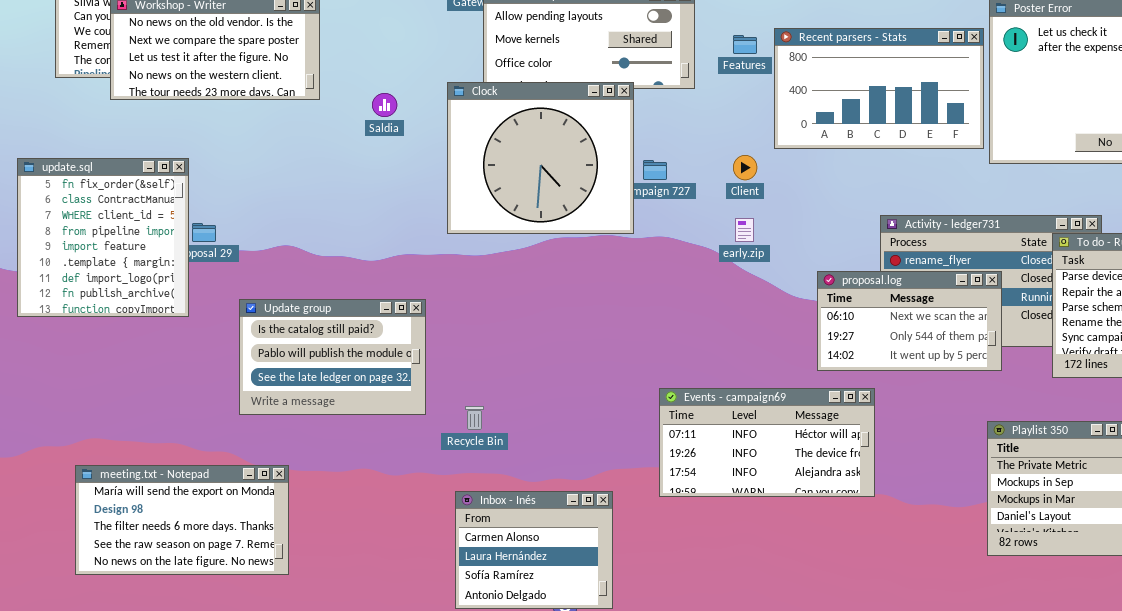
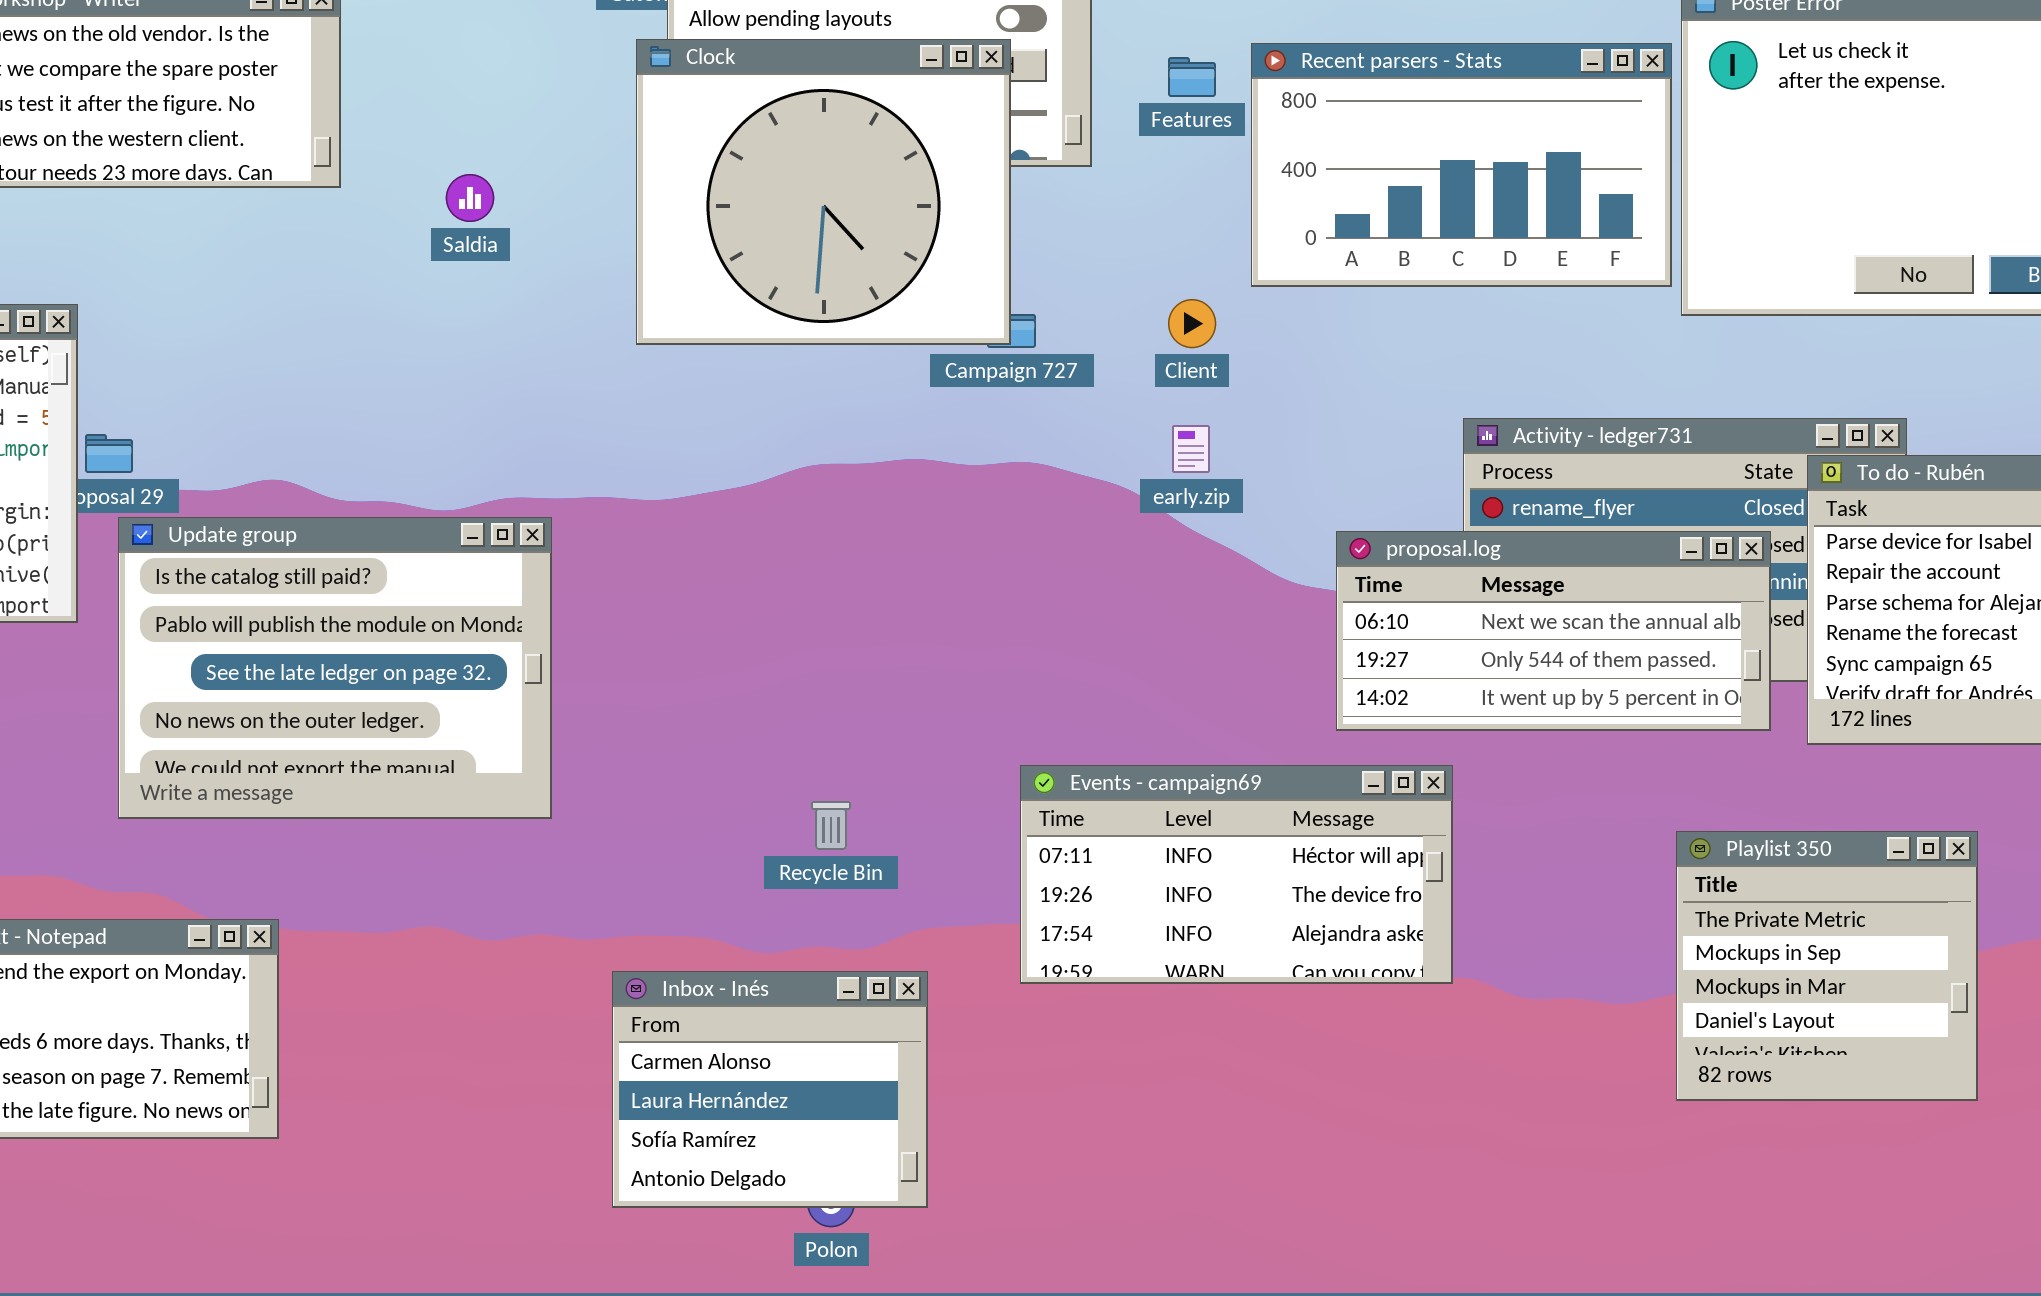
Clock: [447,82,634,234] -> [636,39,1011,345], moved
proposal.log: [817,271,1002,371] -> [1336,531,1771,731], resized
Update group: [239,299,426,415] -> [118,517,552,819], resized
Recycle Bin: [465,406,484,430] -> [811,801,851,850], moved

